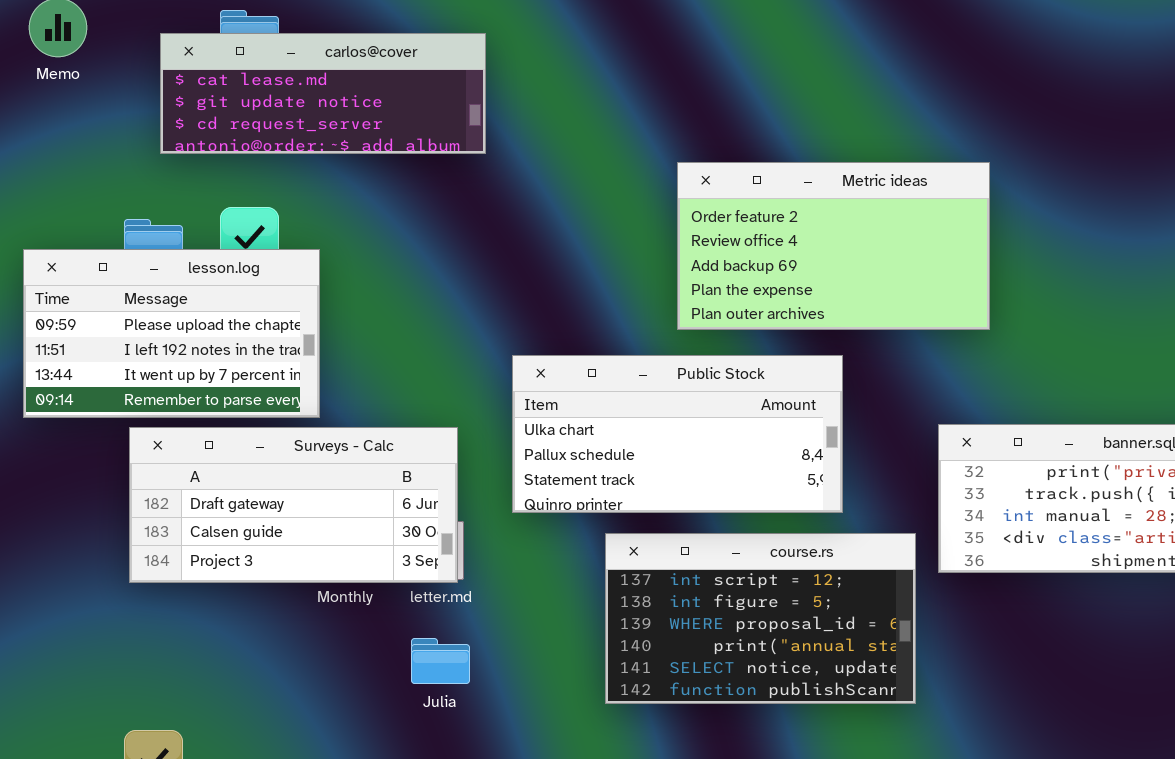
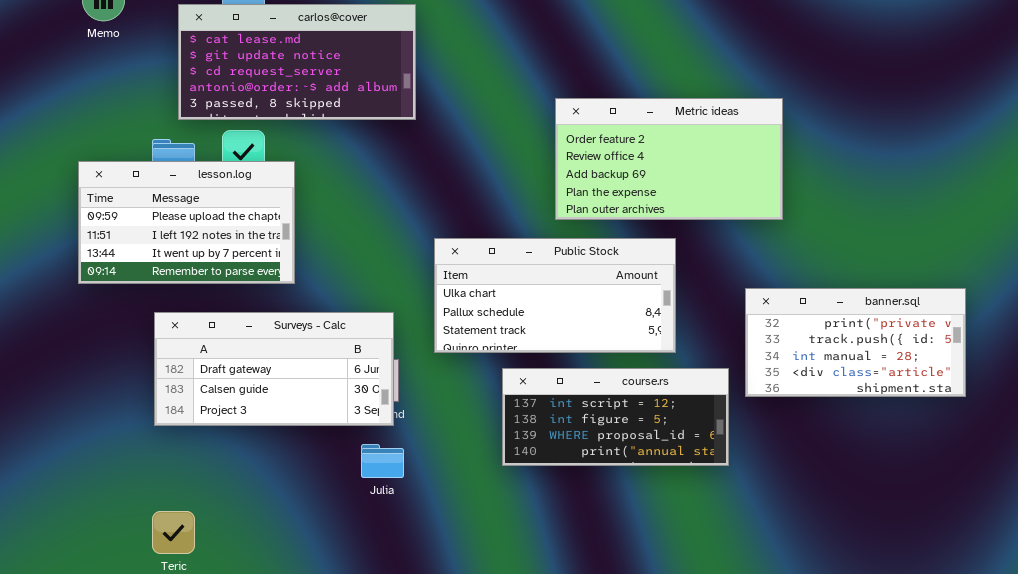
carlos@cover: [160,33,486,154] -> [178,4,416,120], resized
Surveys - Calc: [129,427,458,583] -> [154,312,394,426], moved
course.rs: [605,533,916,704] -> [502,368,729,466], resized

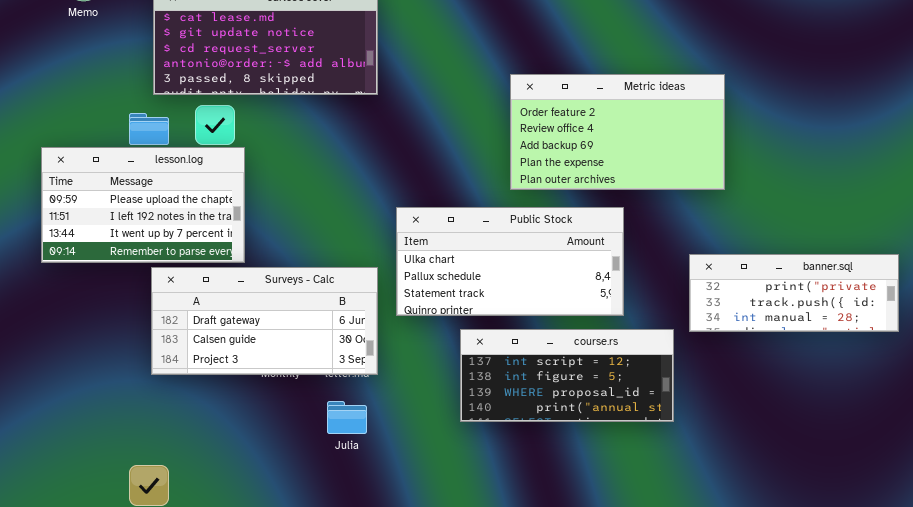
lesson.log: [78,161,295,284] -> [41,147,245,263], moved
banner.sql: [745,288,966,397] -> [689,254,899,332], resized
Surveys - Calc: [154,312,394,426] -> [151,267,378,375], moved

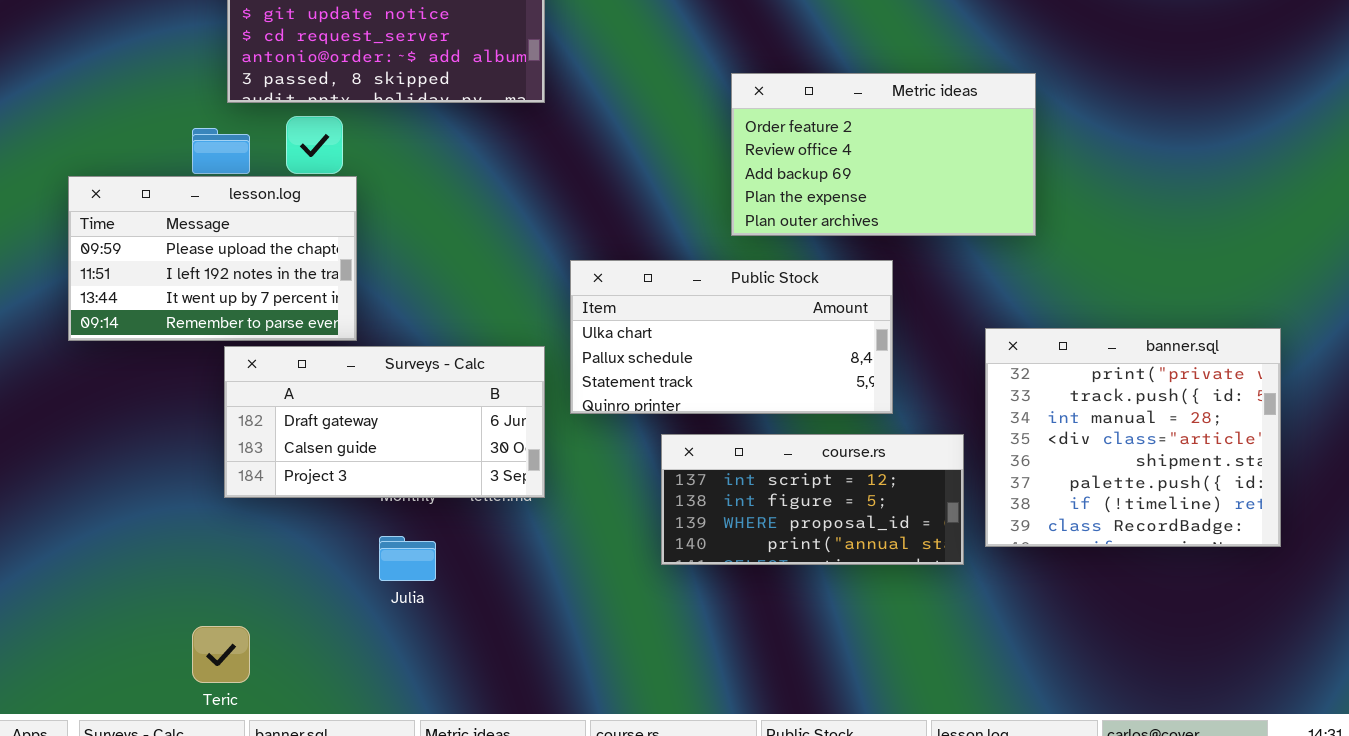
banner.sql: [689,254,899,332] -> [985,328,1281,547], resized
Julia: [327,401,367,434] -> [379,536,436,581], moved

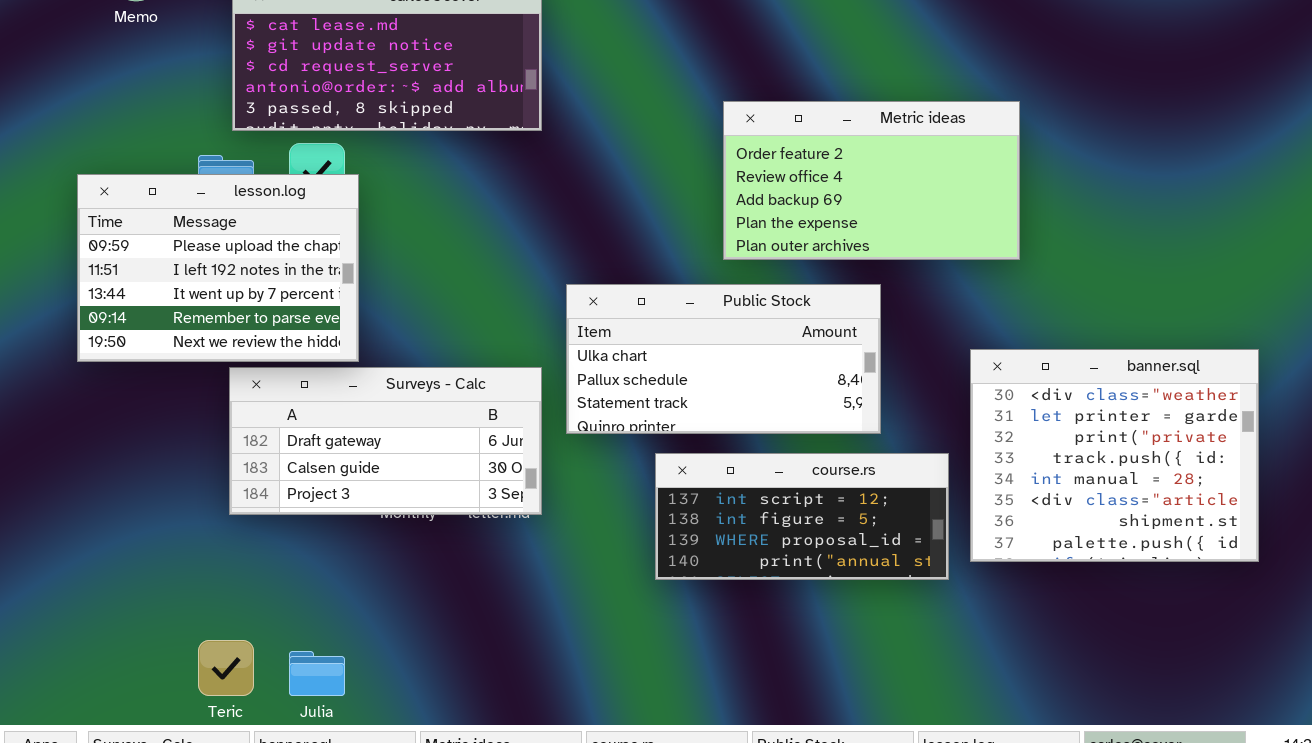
lesson.log: [68,176,357,341] -> [77,174,359,362], resized
banner.sql: [985,328,1281,547] -> [970,349,1259,562], scrolled up 2 rows
Julia: [379,536,436,581] -> [289,651,345,696], moved

